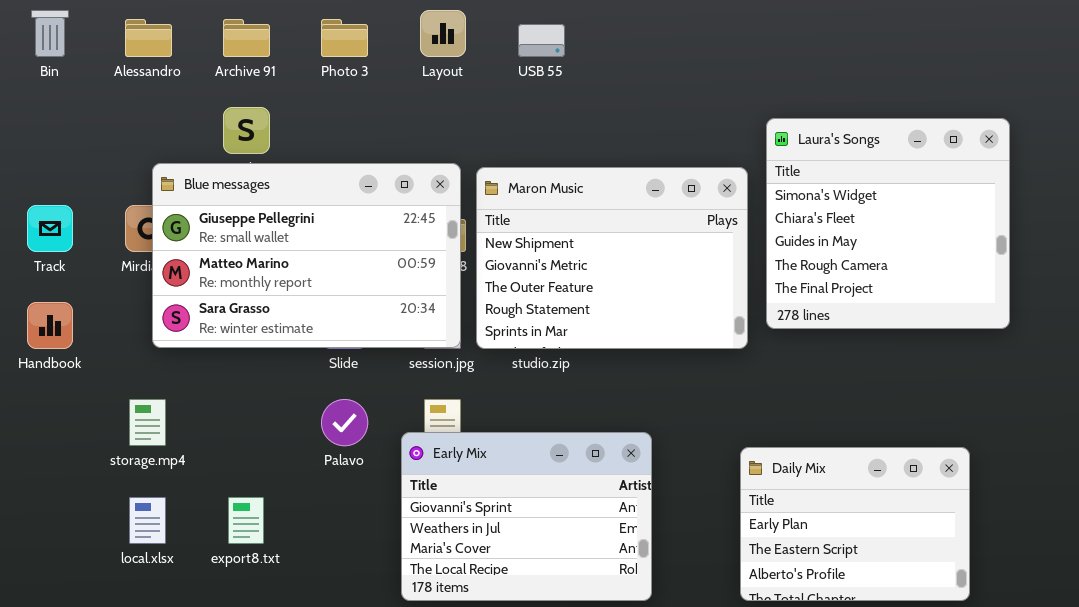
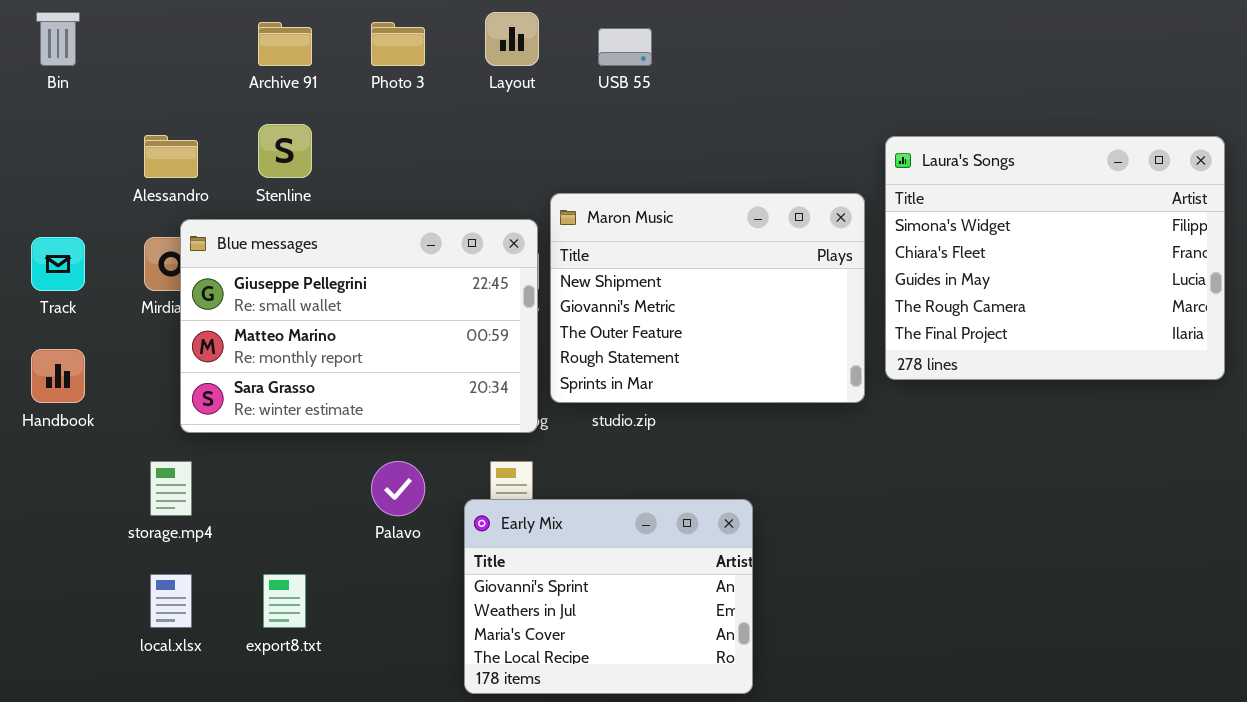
Alessandro: [125,19,172,57] -> [144,135,198,178], moved
Laura's Songs: [766,118,1010,329] -> [885,136,1225,380], resized
Blue messages: [152,163,461,348] -> [180,219,538,433], moved
Daily Mix: [740,447,970,601] -> none, closed

